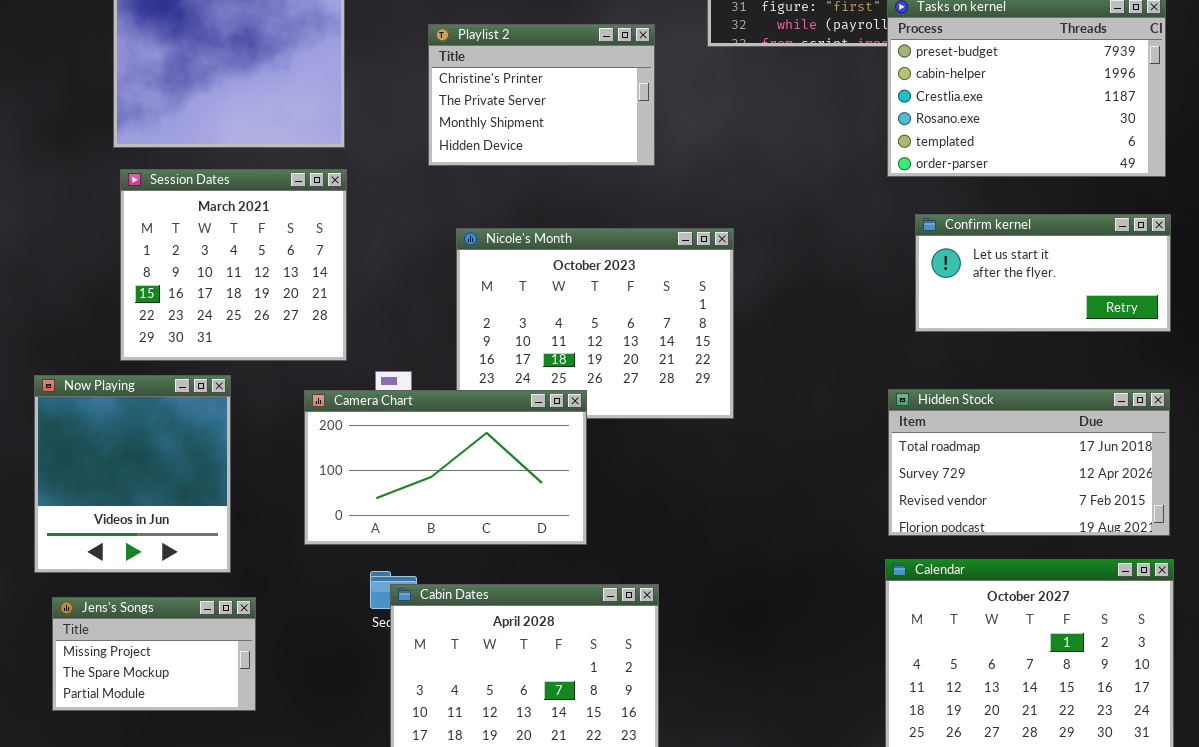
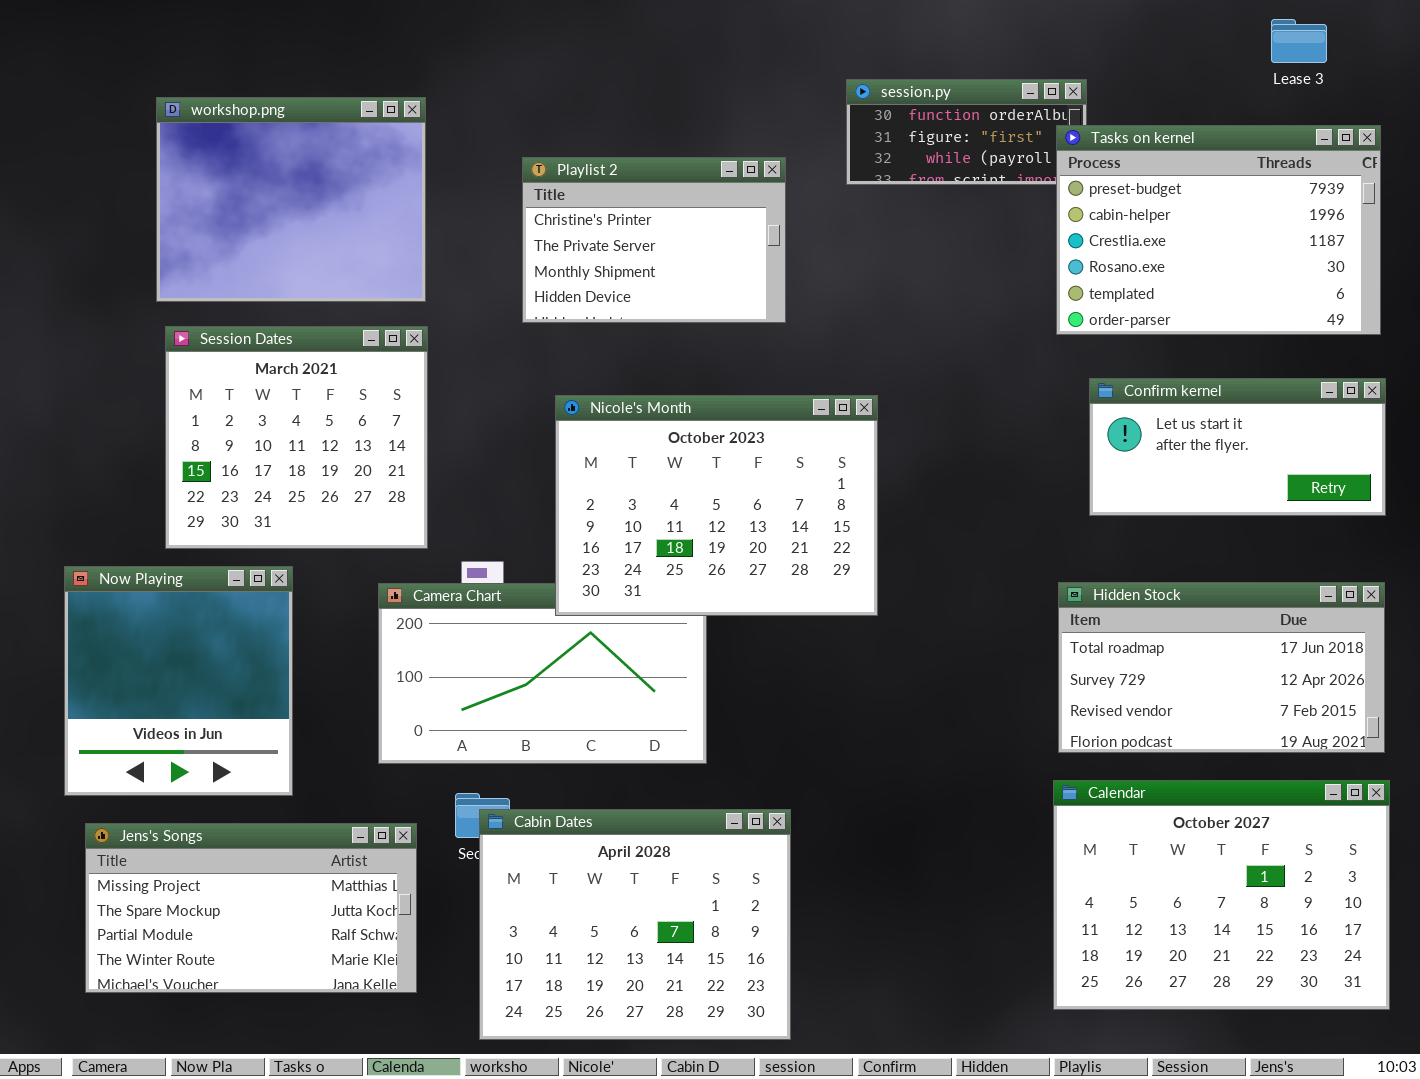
Nicole's Month: [456,228,734,419] -> [555,395,878,616], raised
Jens's Songs: [52,597,256,711] -> [85,823,417,993], resized

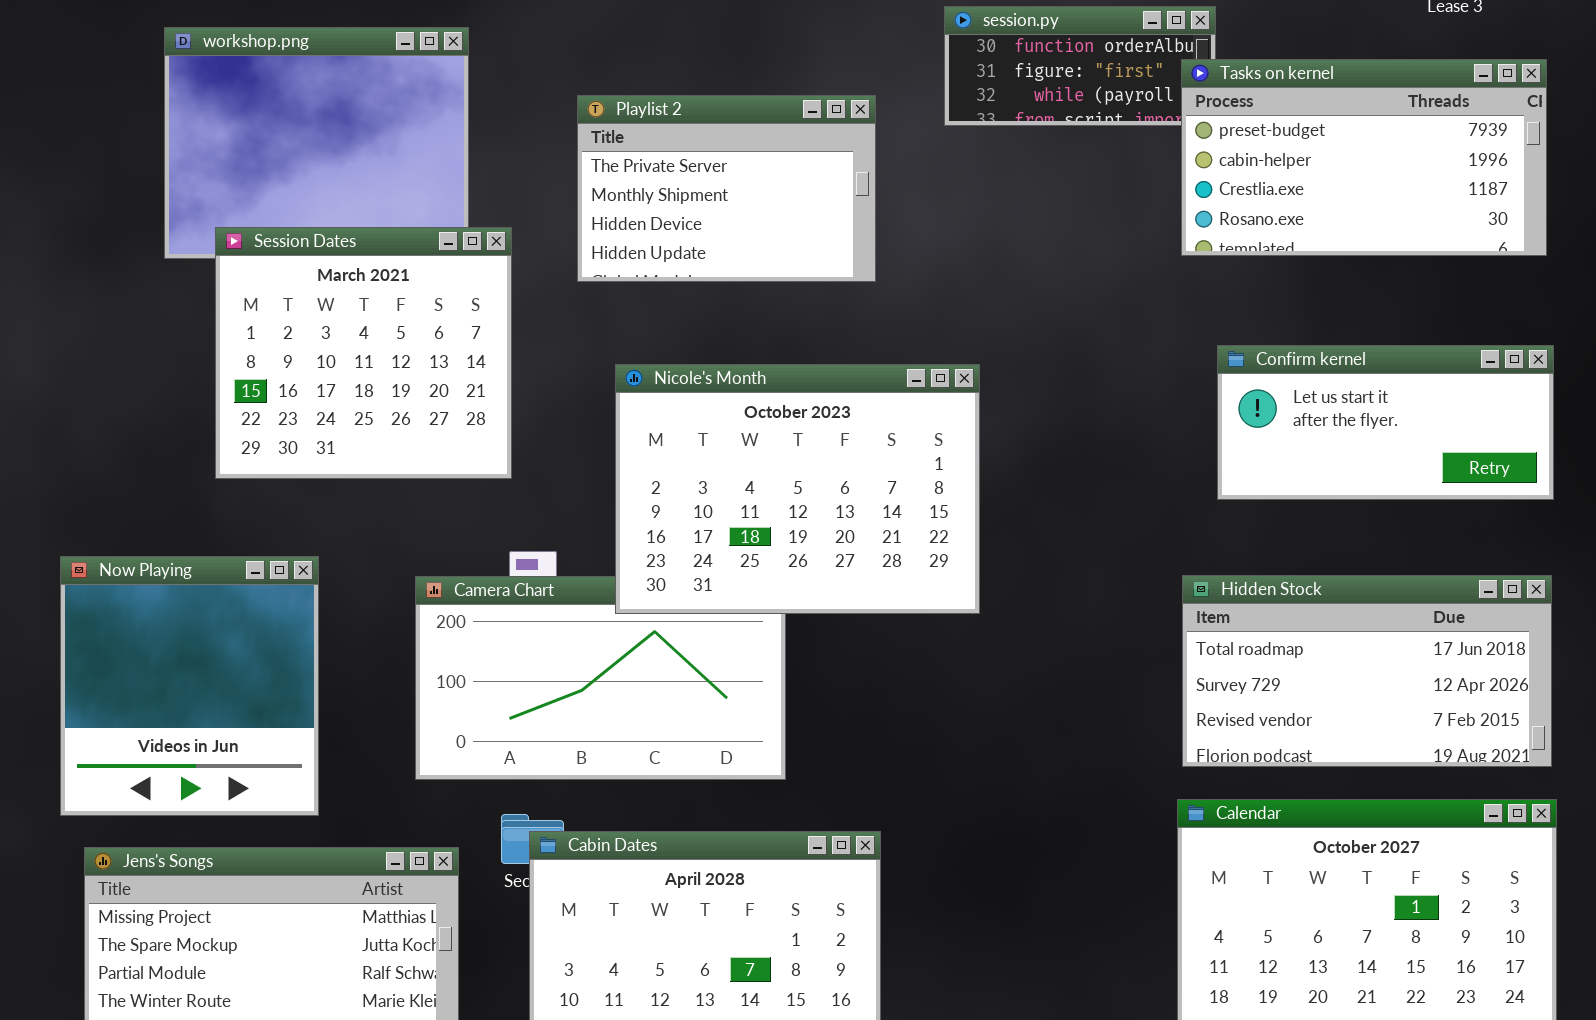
Tasks on kernel: [1056,125,1381,335] -> [1181,59,1547,256], resized
Playlist 2: [522,157,786,323] -> [577,95,876,282], scrolled down 1 row
Session Dates: [165,326,428,549] -> [215,227,512,479], moved

